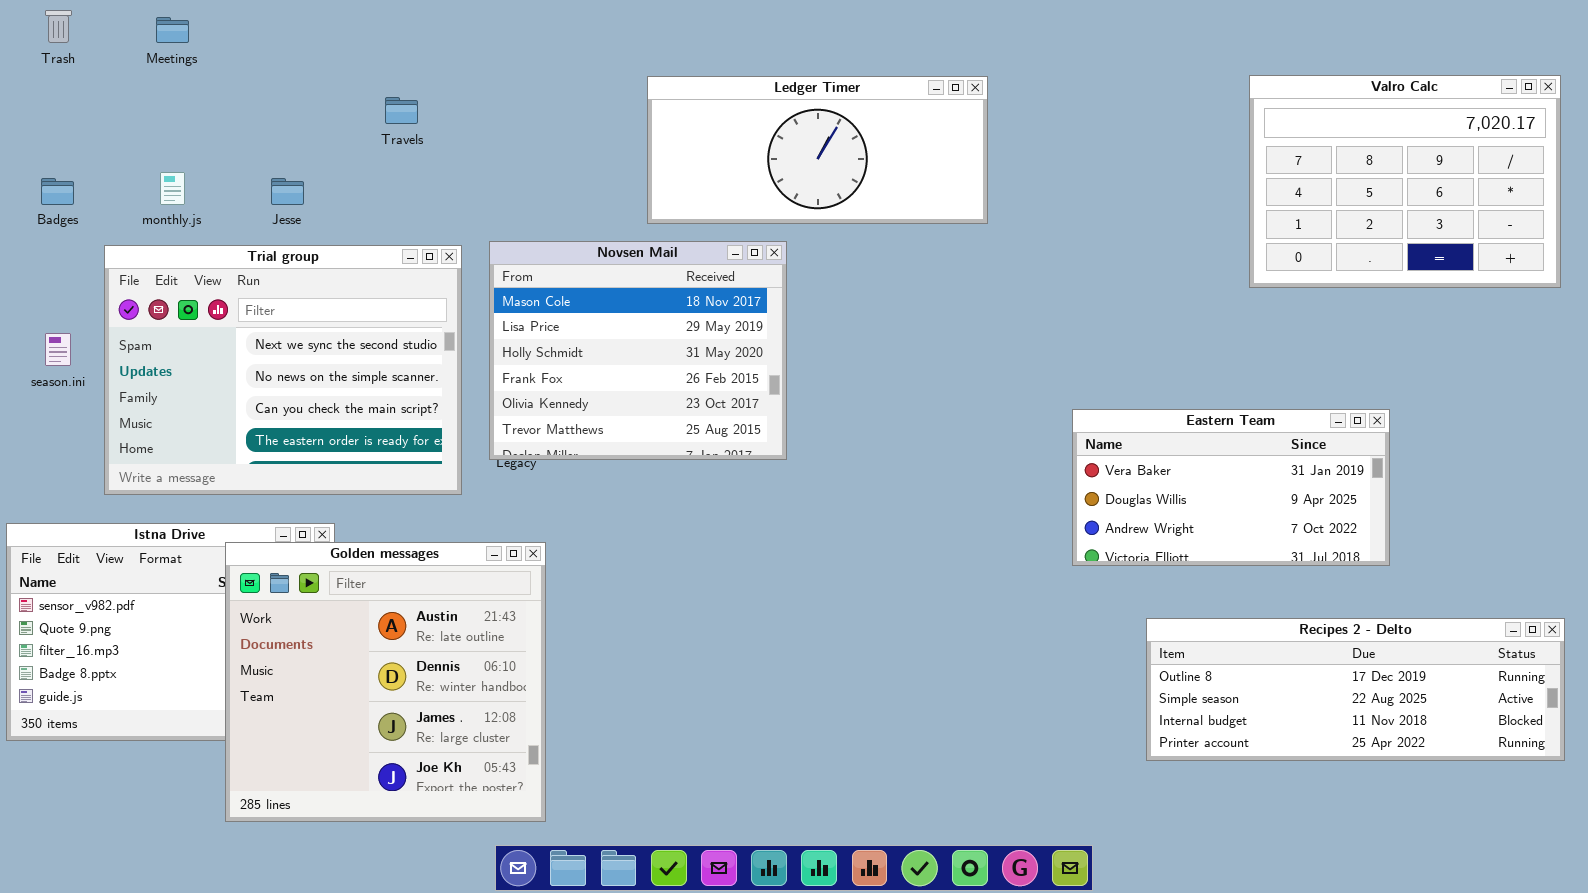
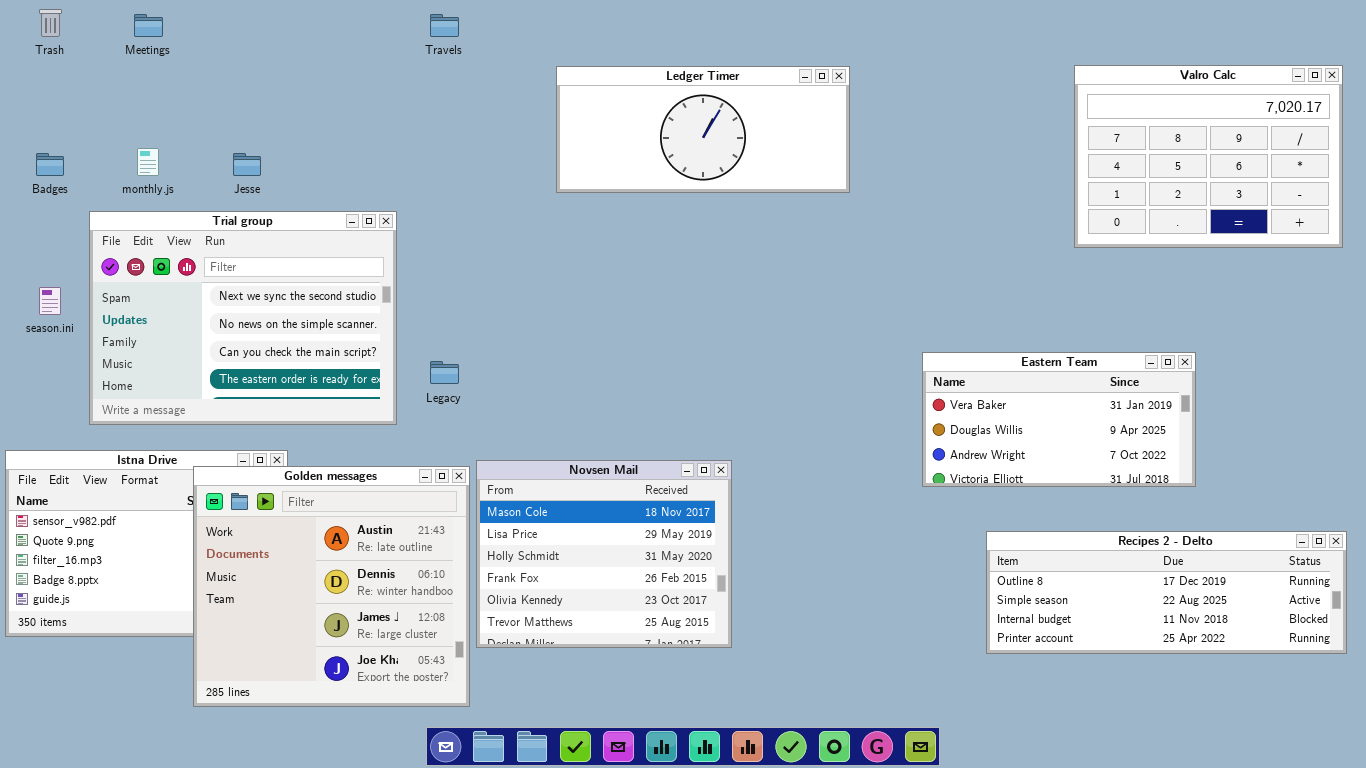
Travels: [385,97,418,124] -> [430,14,459,37], moved
Novsen Mail: [489,241,787,460] -> [476,460,732,648], moved

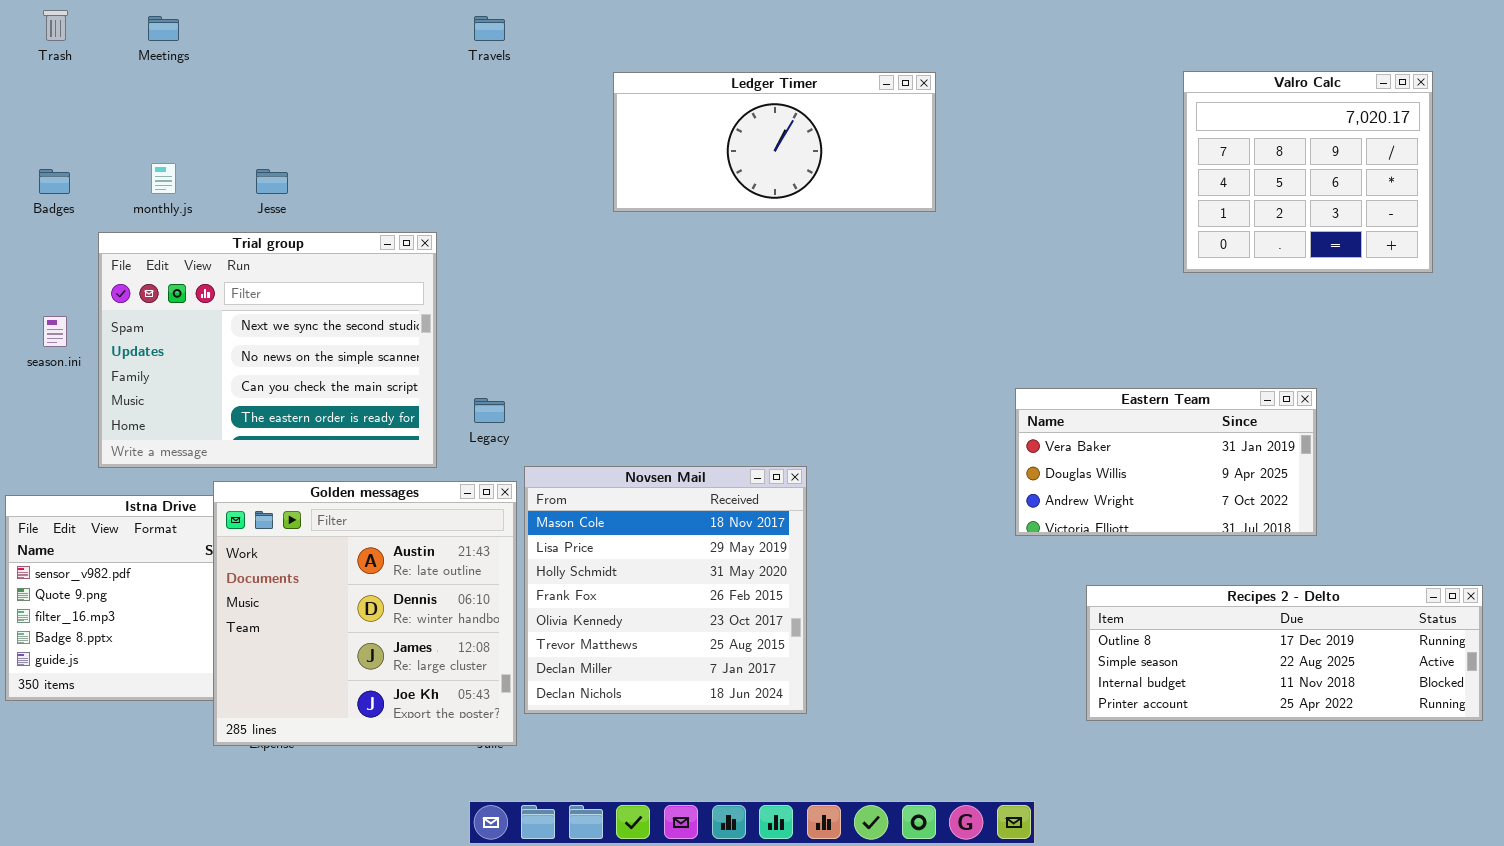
Valro Calc: [1074,65,1343,248] -> [1183,71,1433,273], resized
Novsen Mail: [476,460,732,648] -> [524,466,807,714], resized
Golden messages: [193,466,470,707] -> [213,481,517,746], moved

